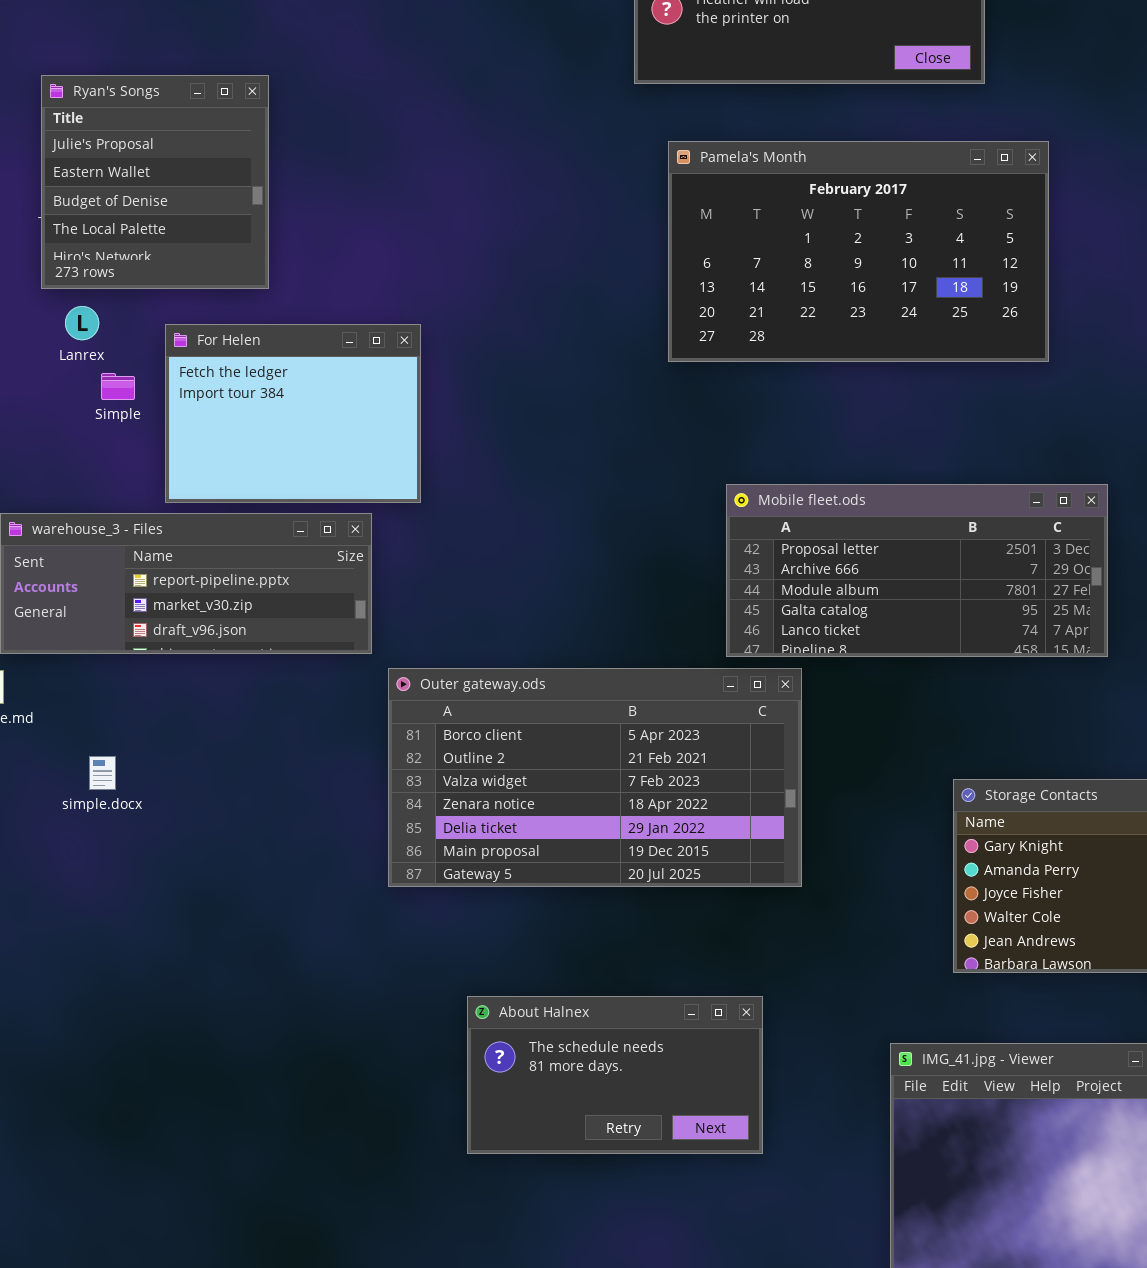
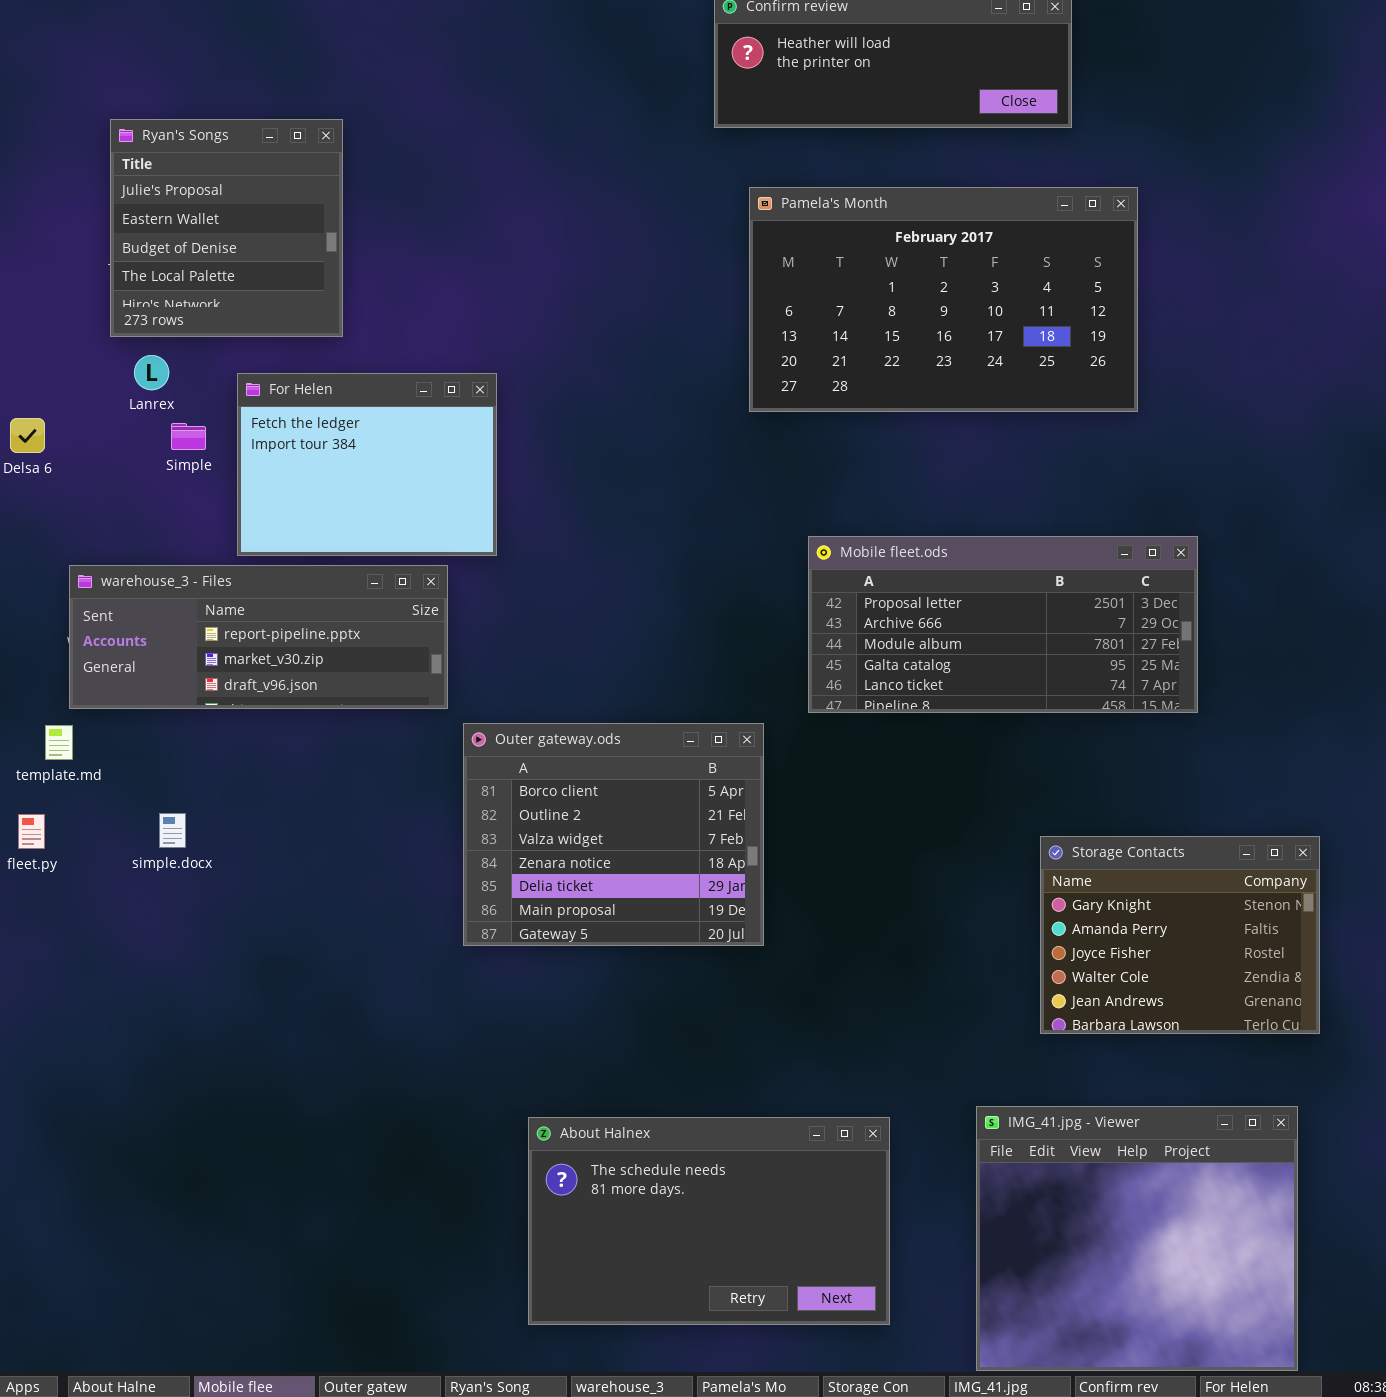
Outer gateway.ods: [388,668,802,887] -> [463,723,764,946], resized
About Halnex: [467,996,763,1154] -> [528,1117,890,1325], moved, resized

